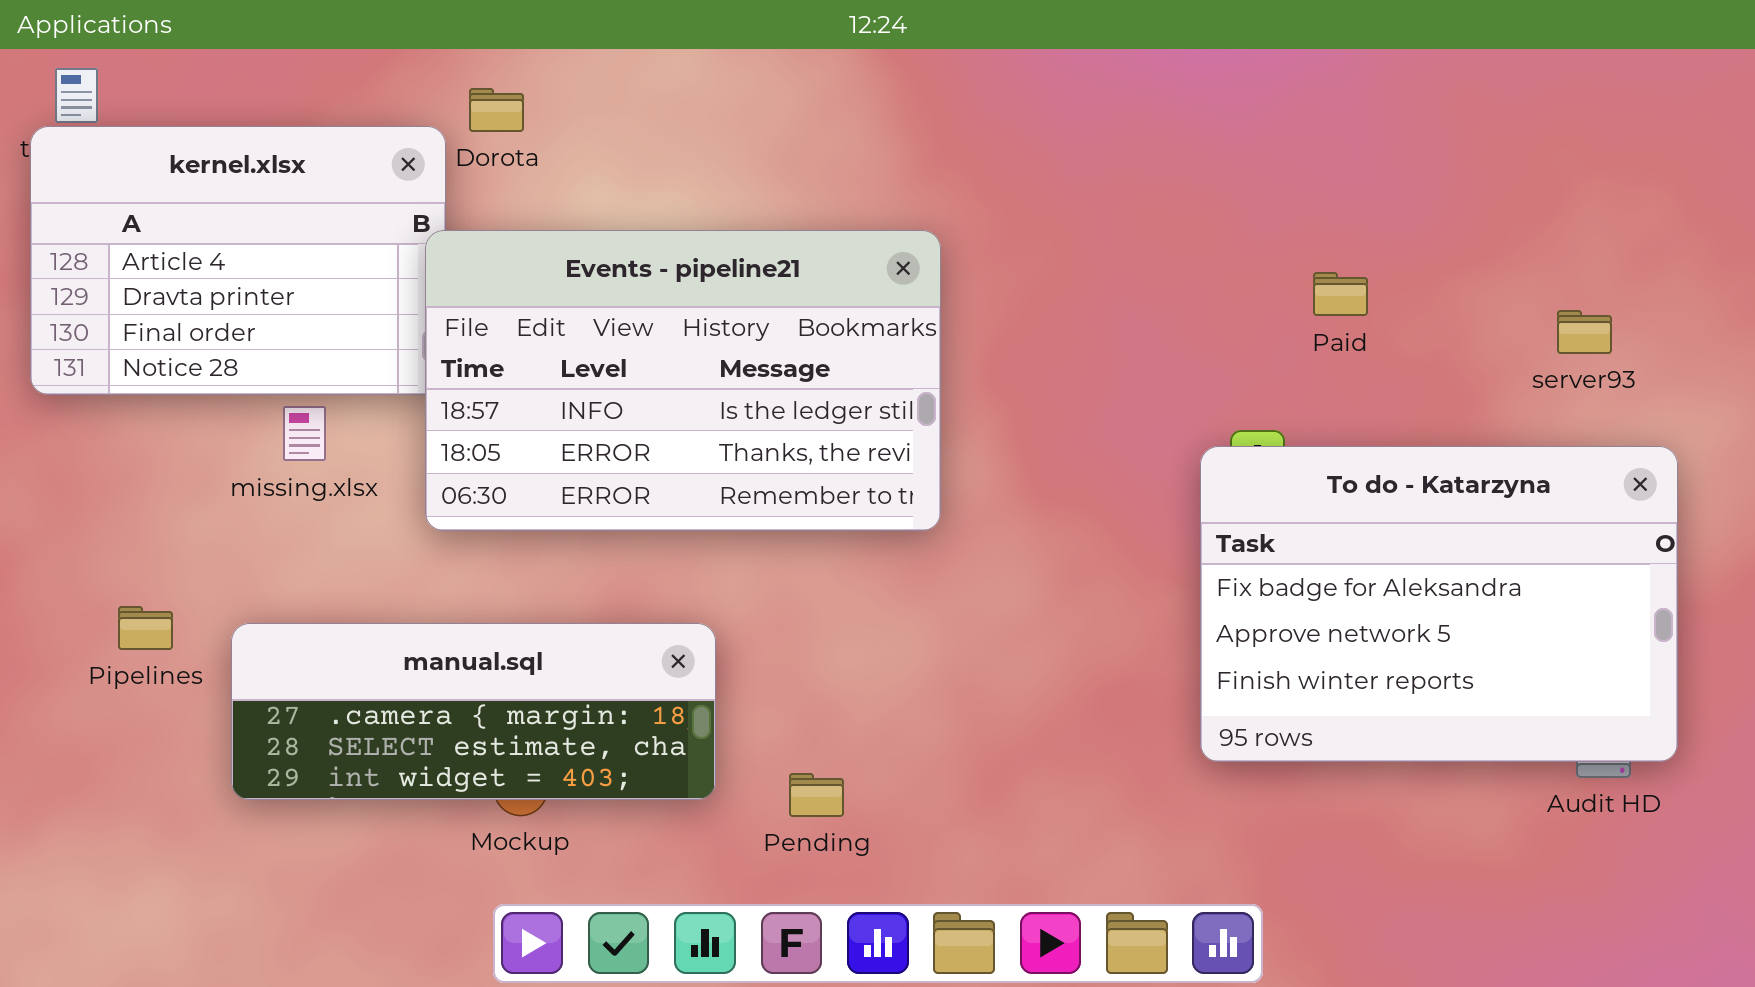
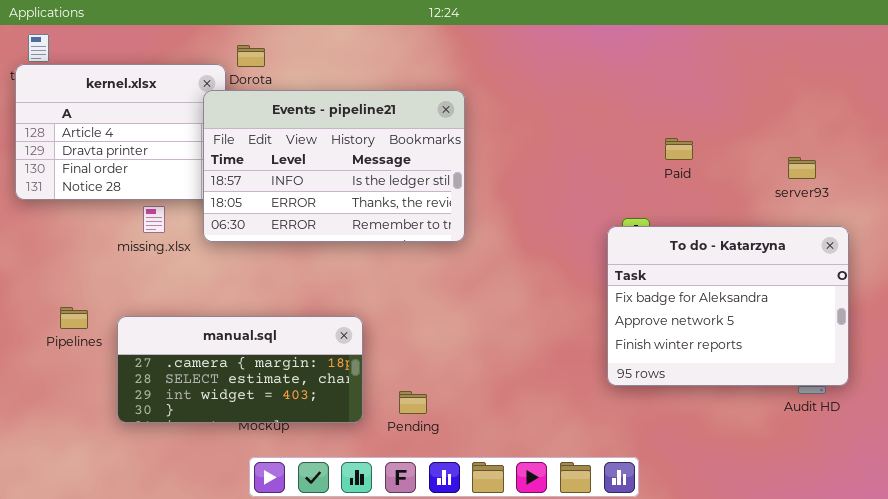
Events - pipeline21: [425,230,941,531] -> [203,90,465,242], moved
manual.sql: [231,623,716,800] -> [117,316,363,423], resized

